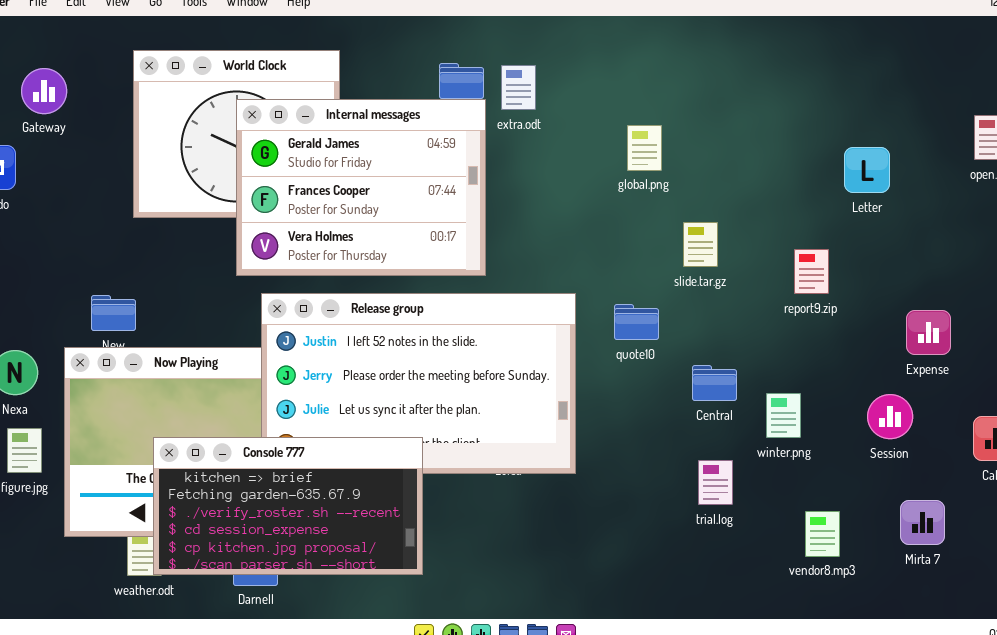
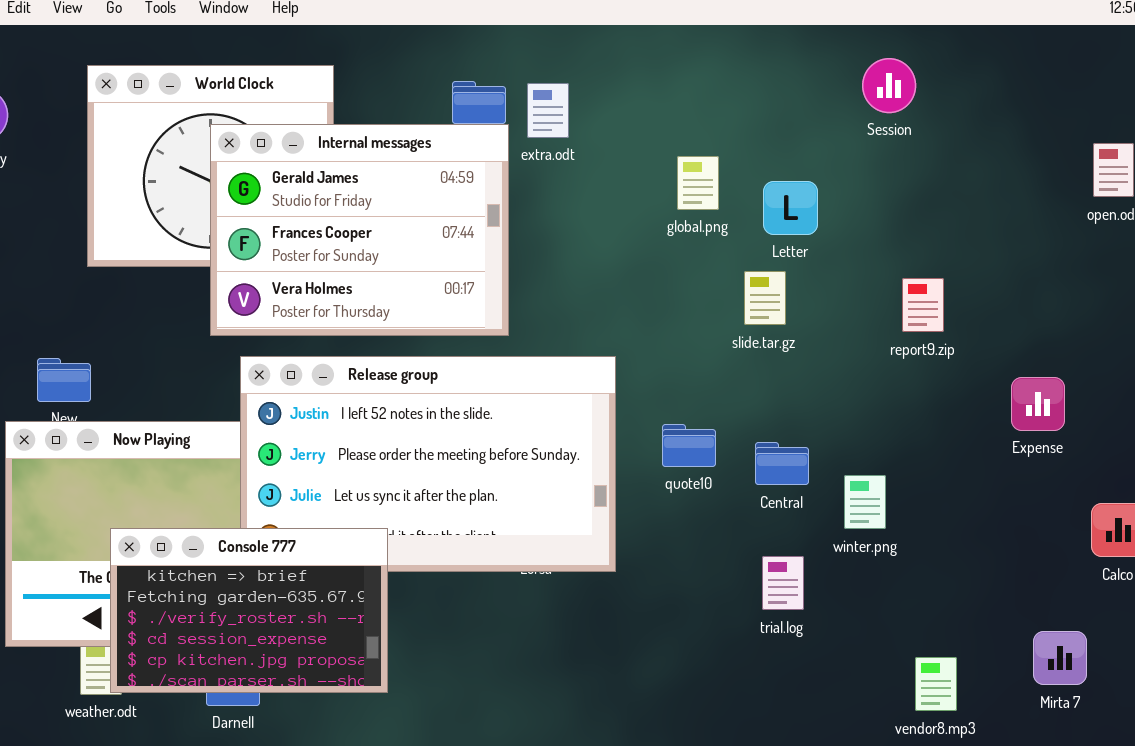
Letter: [844,147,890,193] -> [763,181,818,235], moved
report9.zip: [794,249,829,294] -> [902,278,944,332], moved
quote10: [614,304,659,340] -> [662,424,716,467], moved
Session: [867,394,913,439] -> [862,58,916,113], moved
Console 777: [153,437,423,575] -> [110,528,388,693], resized
Mirta 7: [900,500,945,545] -> [1033,631,1087,685], moved
vendor8.mp3: [805,511,840,557] -> [915,657,957,711], moved

